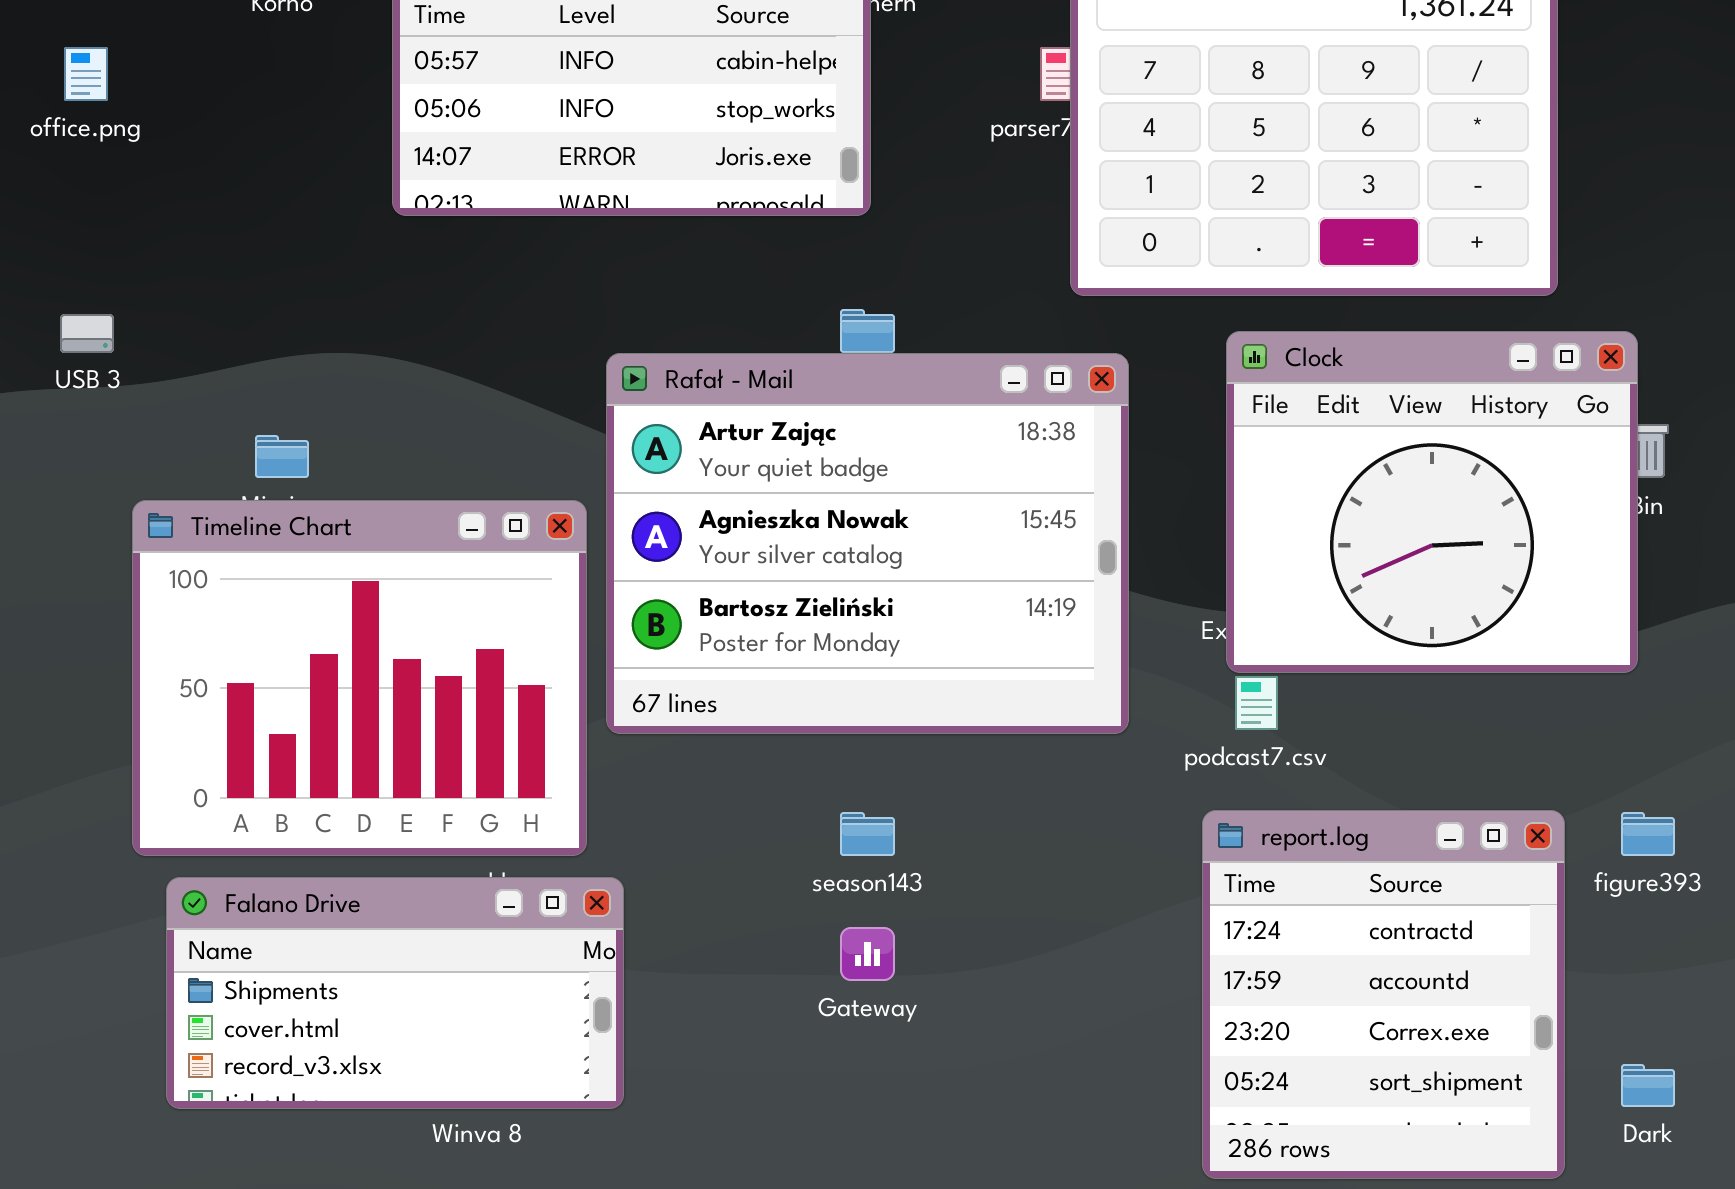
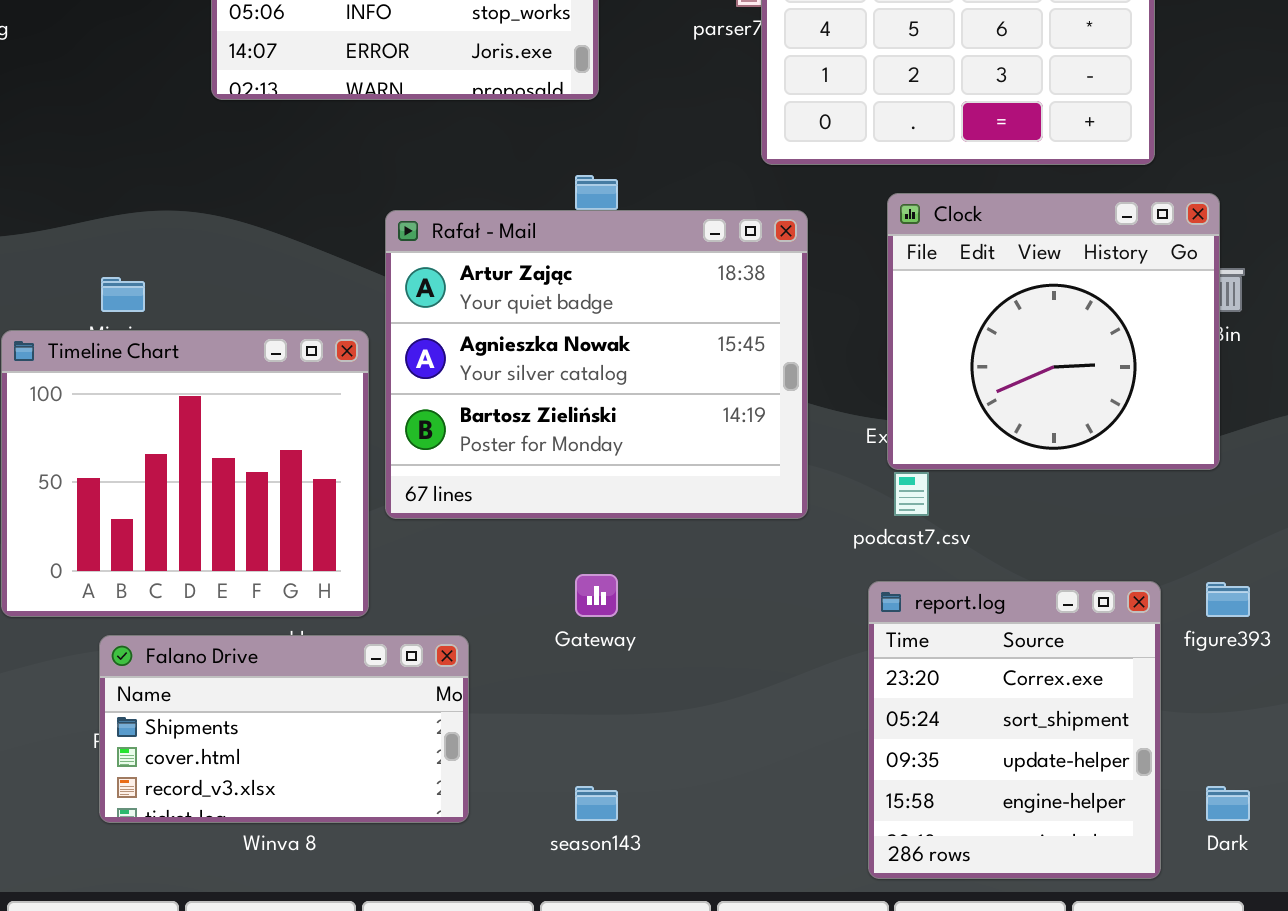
report.log: [1202,810,1565,1179] -> [868,581,1161,879], scrolled down 2 rows
season143: [840,812,895,856] -> [575,786,618,821], moved
Falano Drive: [166,877,624,1109] -> [99,635,469,823], moved
Gateway: [840,927,895,981] -> [575,574,618,617], moved

